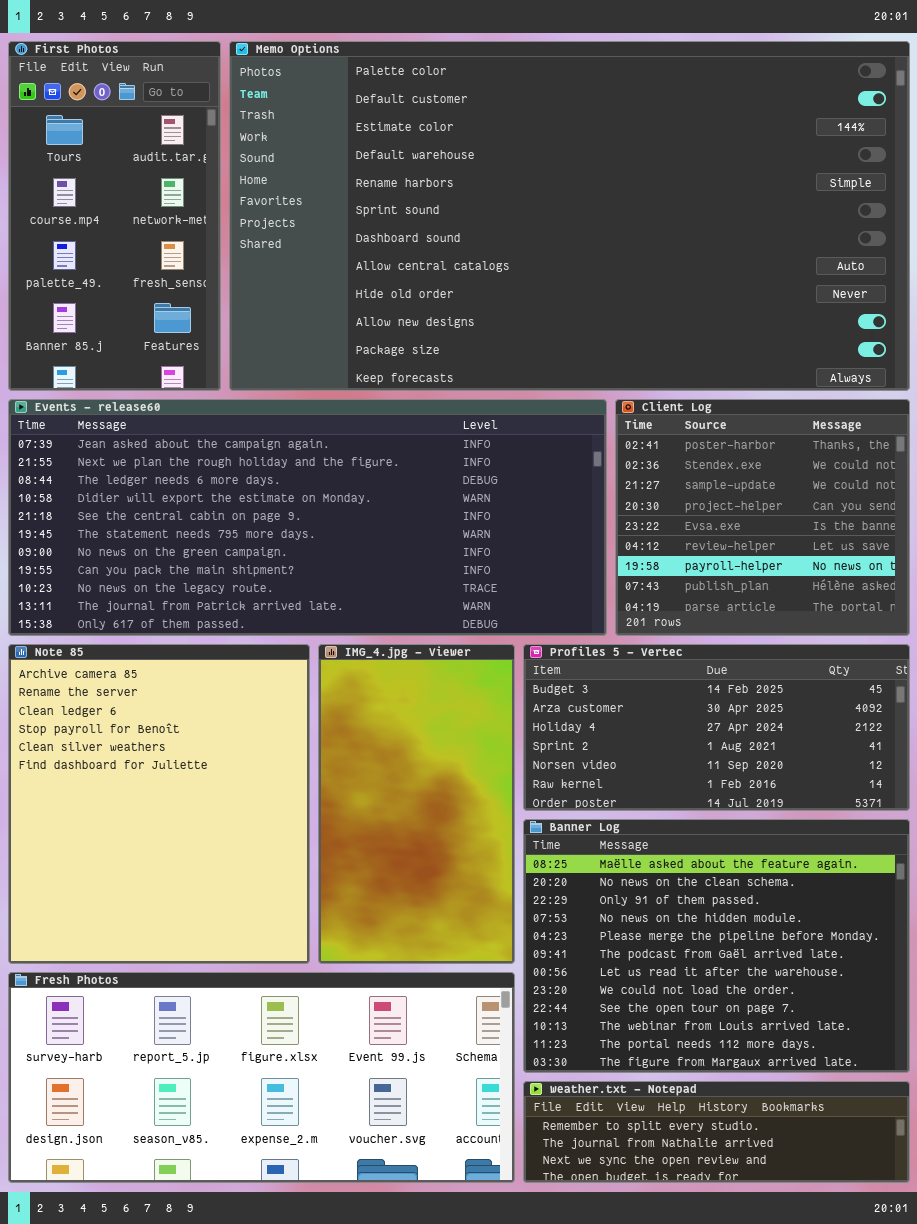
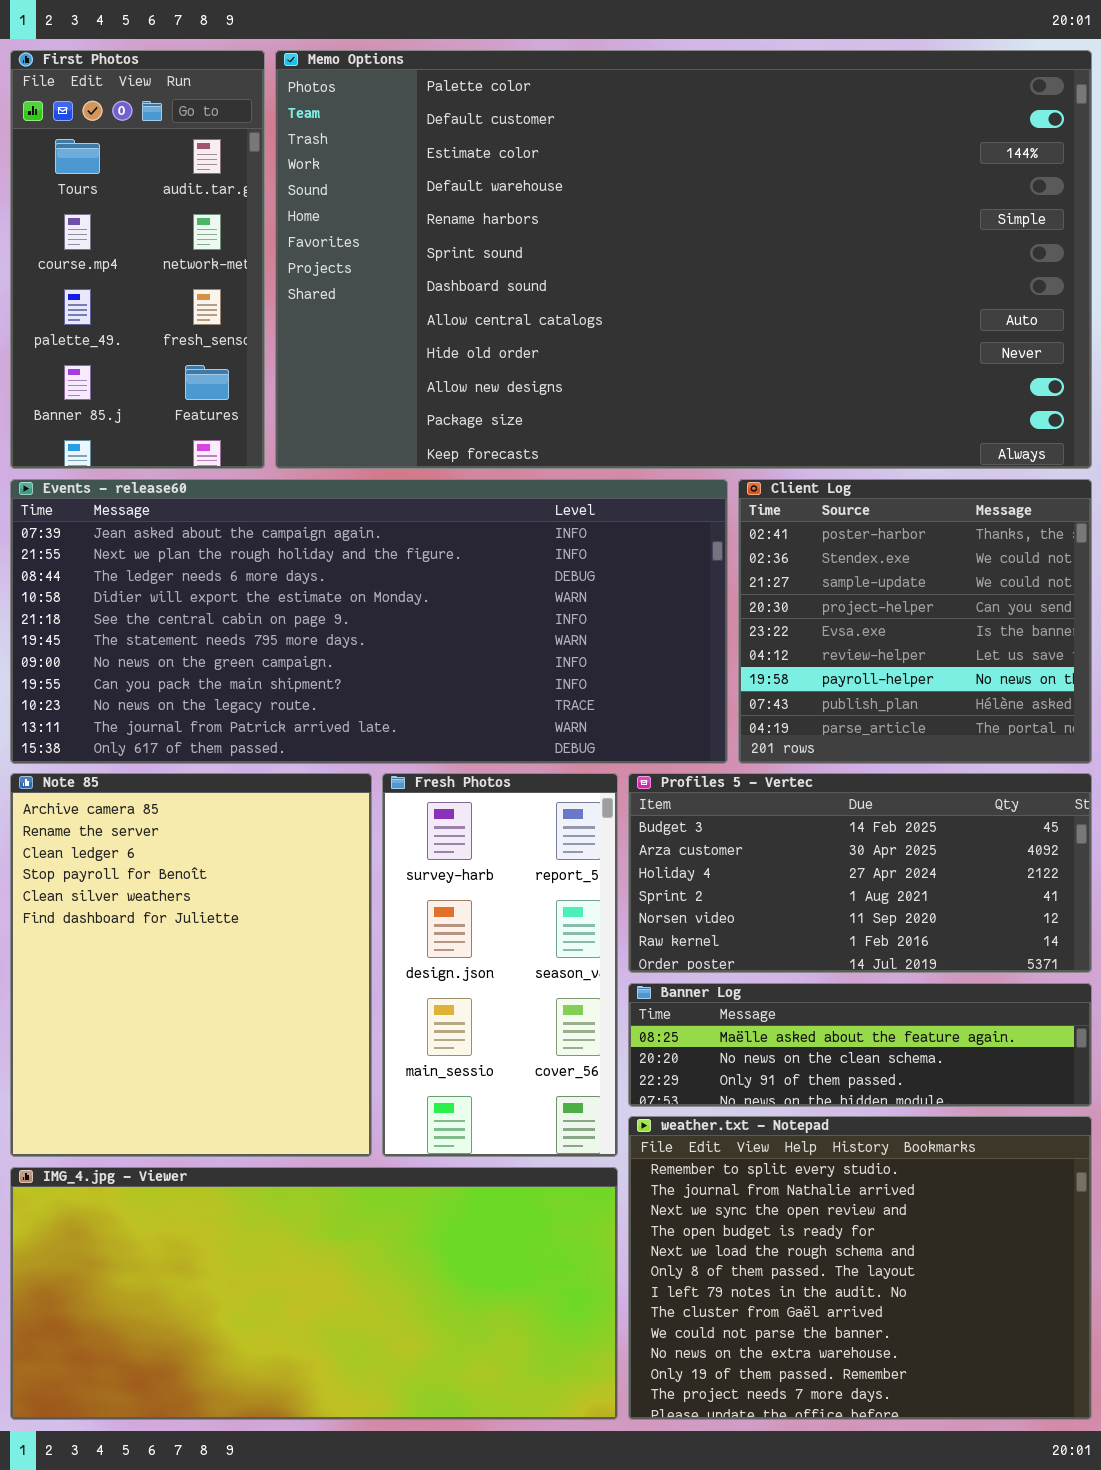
IMG_4.jpg - Viewer: [318,644,515,964] -> [10,1167,618,1420], moved, resized
Banner Log: [523,819,910,1073] -> [628,983,1092,1107], resized
Fresh Photos: [8,972,515,1183] -> [382,773,618,1157], moved, resized
weather.txt - Notepad: [523,1081,910,1183] -> [628,1116,1092,1420], resized

